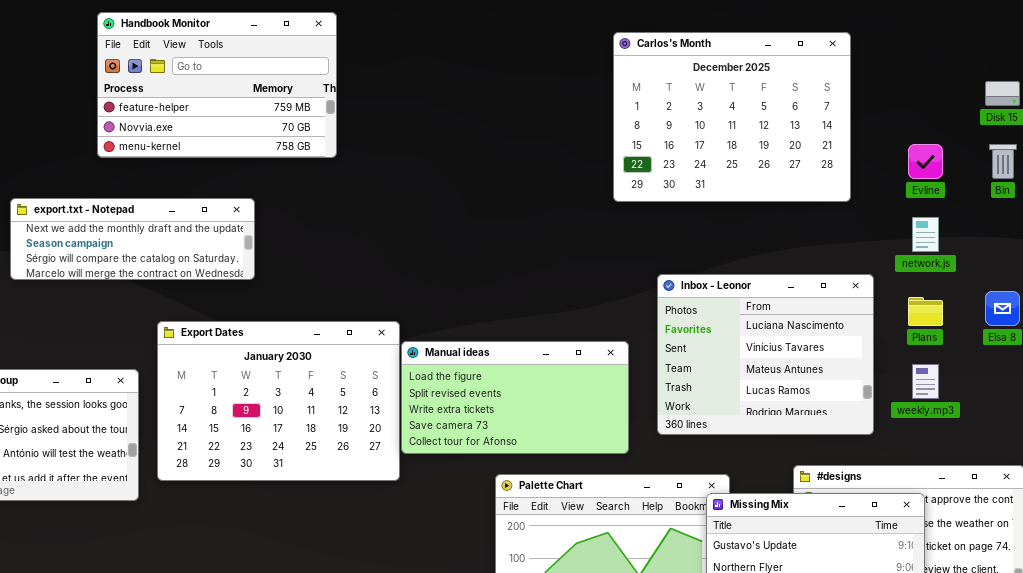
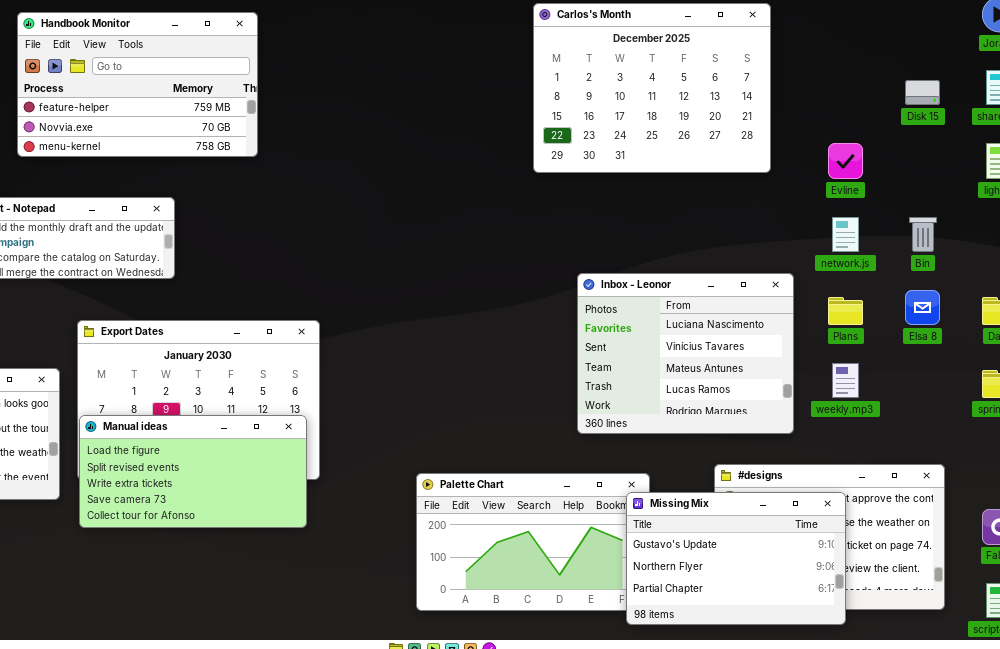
Carlos's Month: [613,32,851,202] -> [533,3,771,173], moved
Bin: [989,144,1017,179] -> [909,217,937,252], moved
Manual ideas: [401,341,629,454] -> [79,415,307,528], moved

